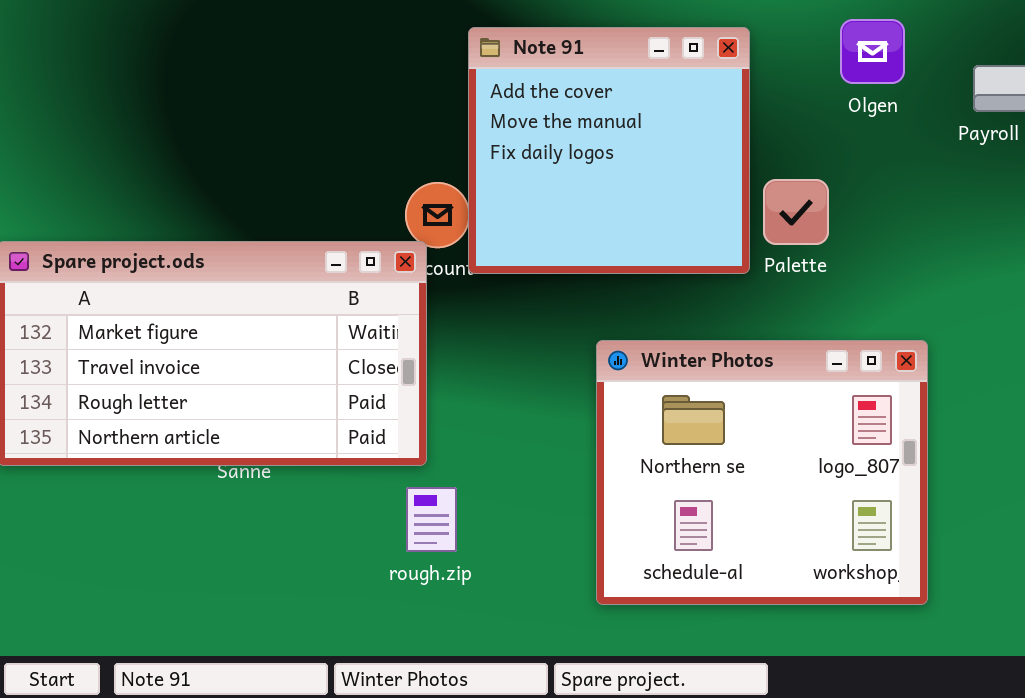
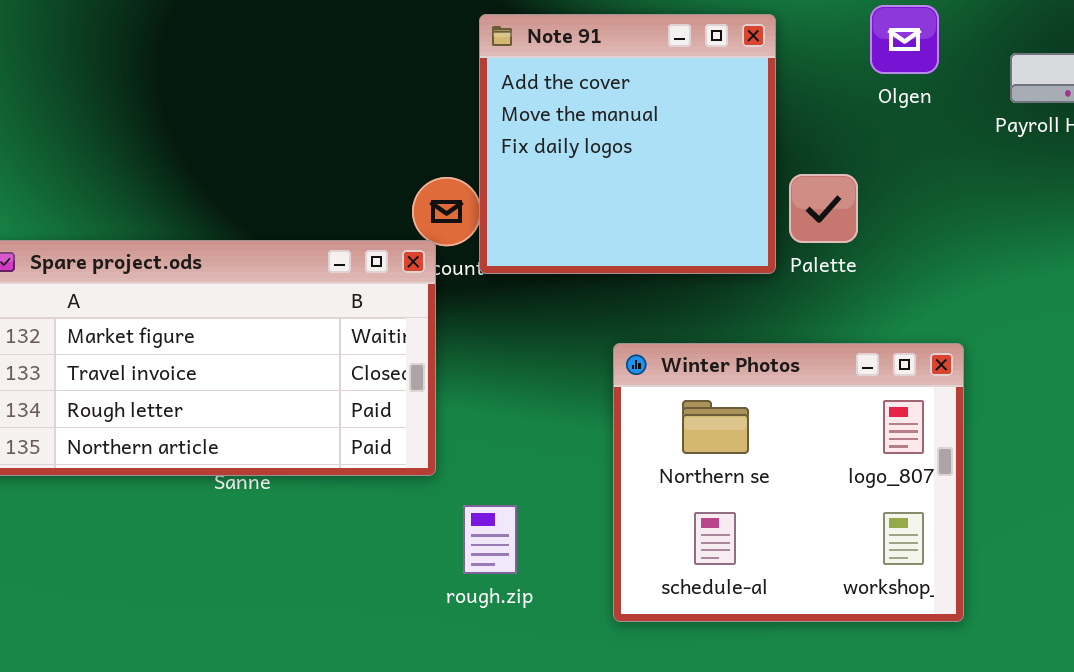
rough.zip: [406,487,457,552] -> [463,505,517,574], moved

